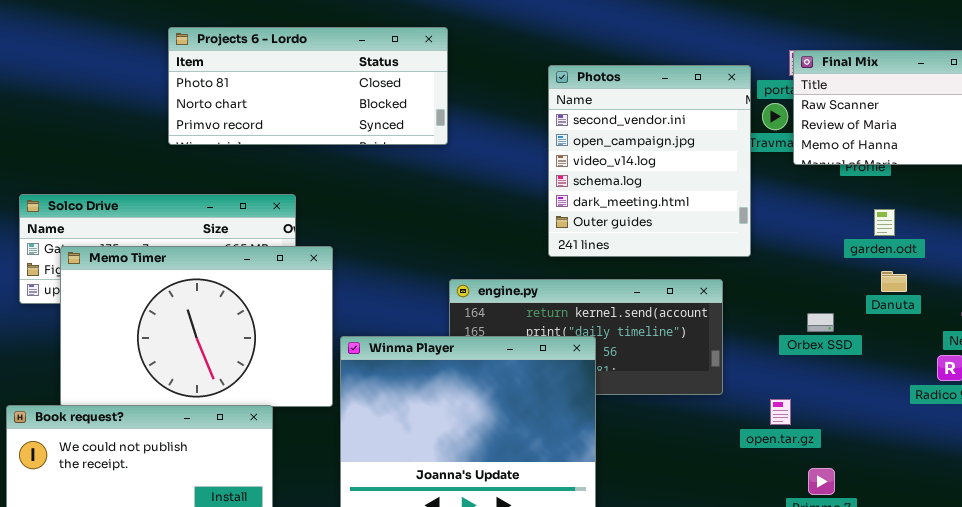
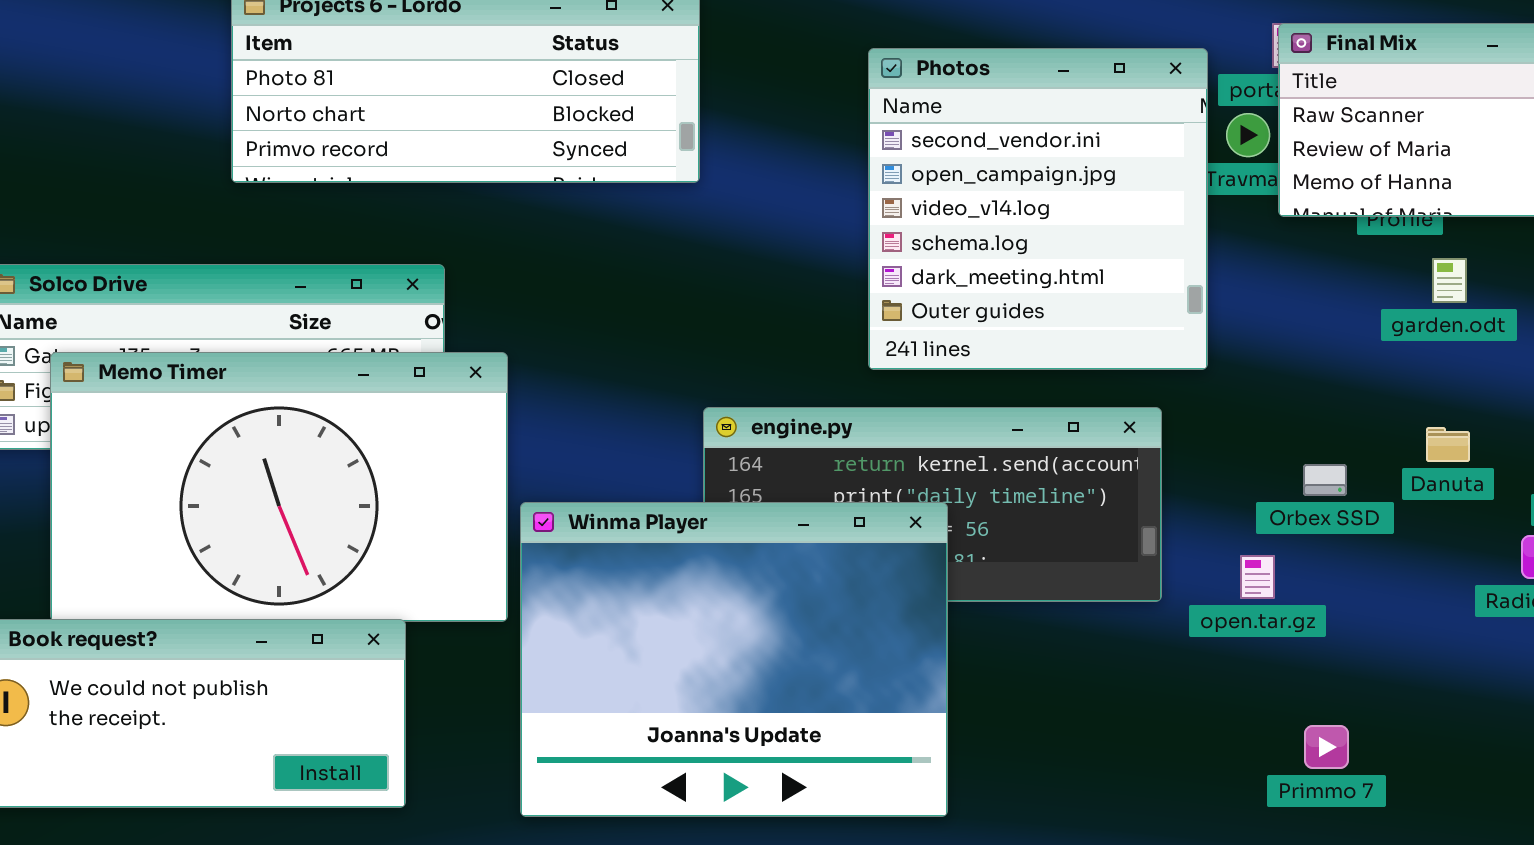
garden.odt: [874,209,895,236] -> [1432,258,1467,303], moved
Danuta: [881,271,907,292] -> [1426,427,1470,462], moved
open.tar.gz: [770,399,791,425] -> [1240,555,1275,599], moved

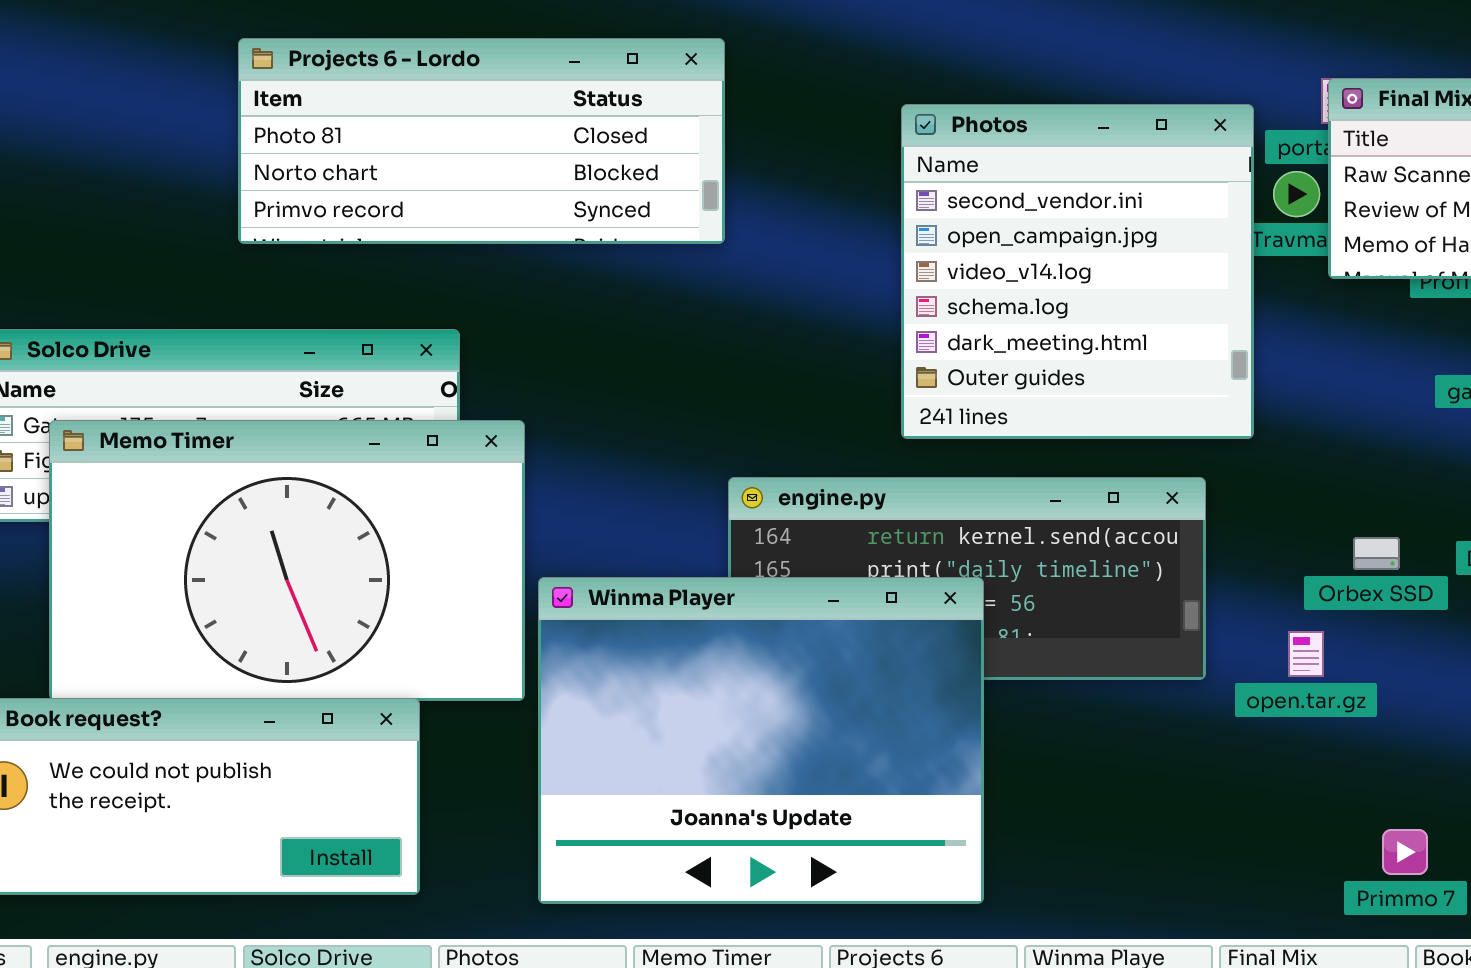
Primmo 7: [1304,725,1349,769] -> [1382,829,1428,875], moved

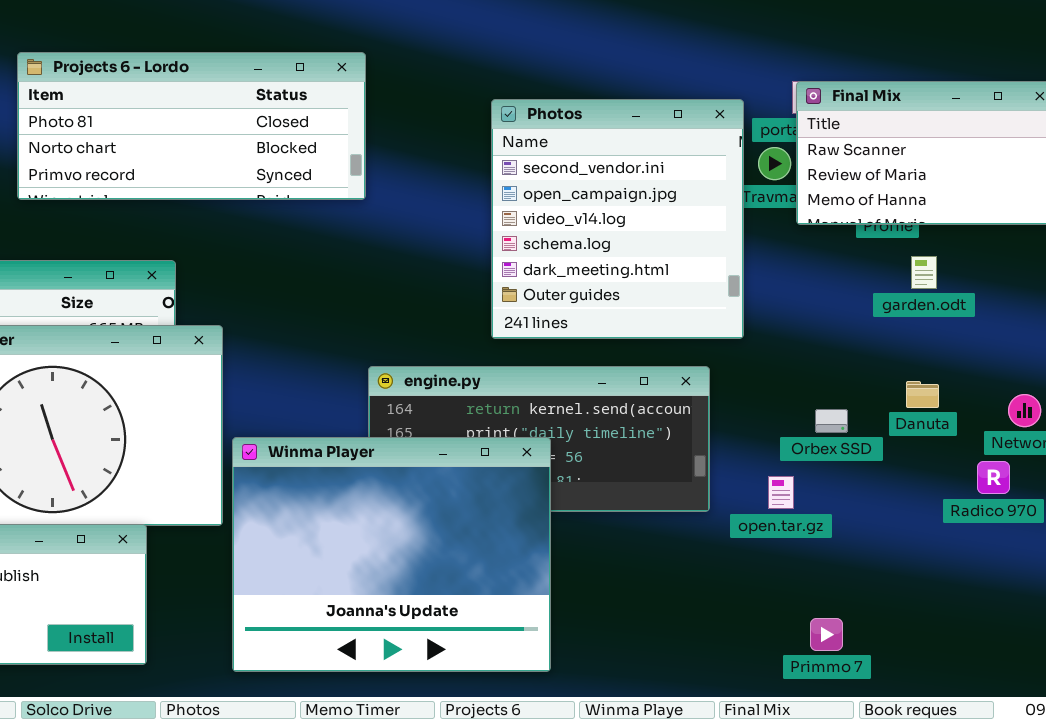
Primmo 7: [1382,829,1428,875] -> [810,618,843,651], moved

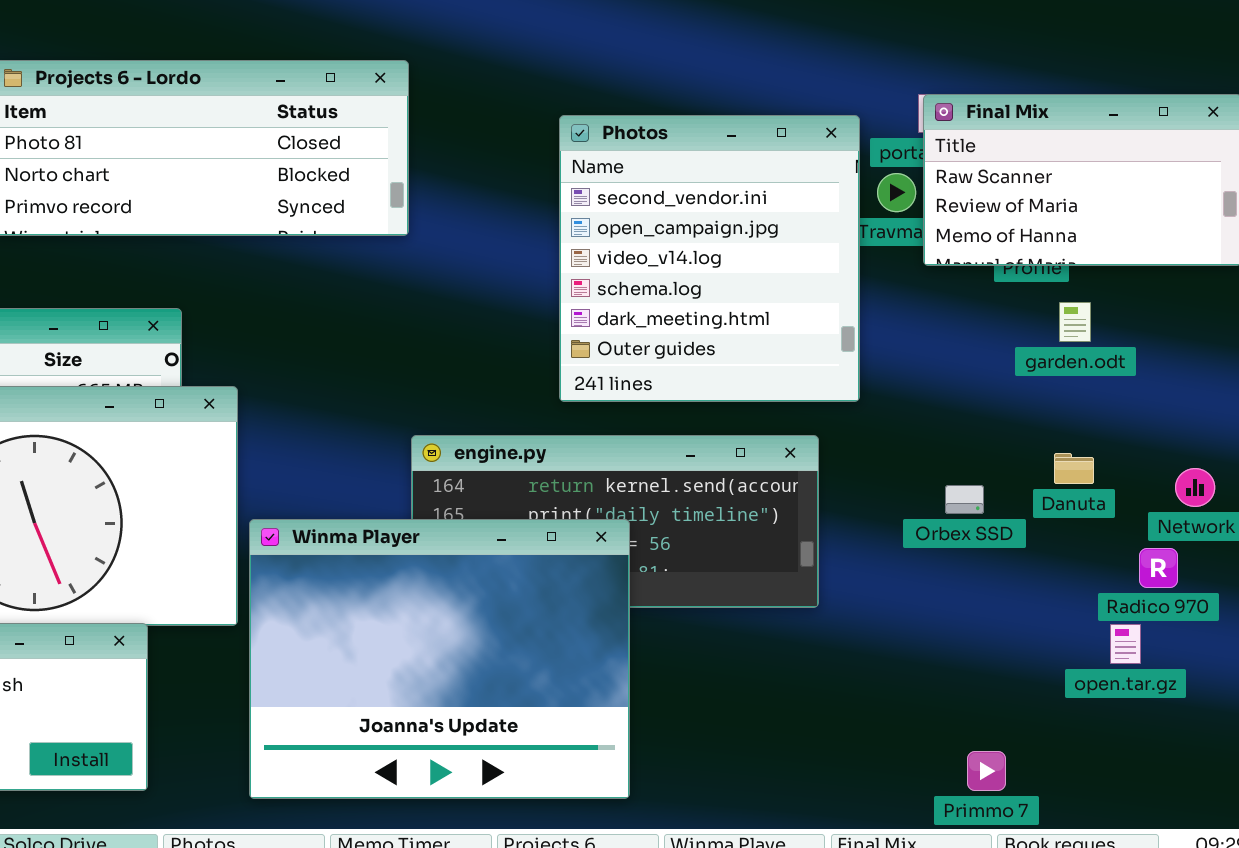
open.tar.gz: [768,476,794,509] -> [1110,624,1141,664], moved
Primmo 7: [810,618,843,651] -> [967,751,1006,791], moved

